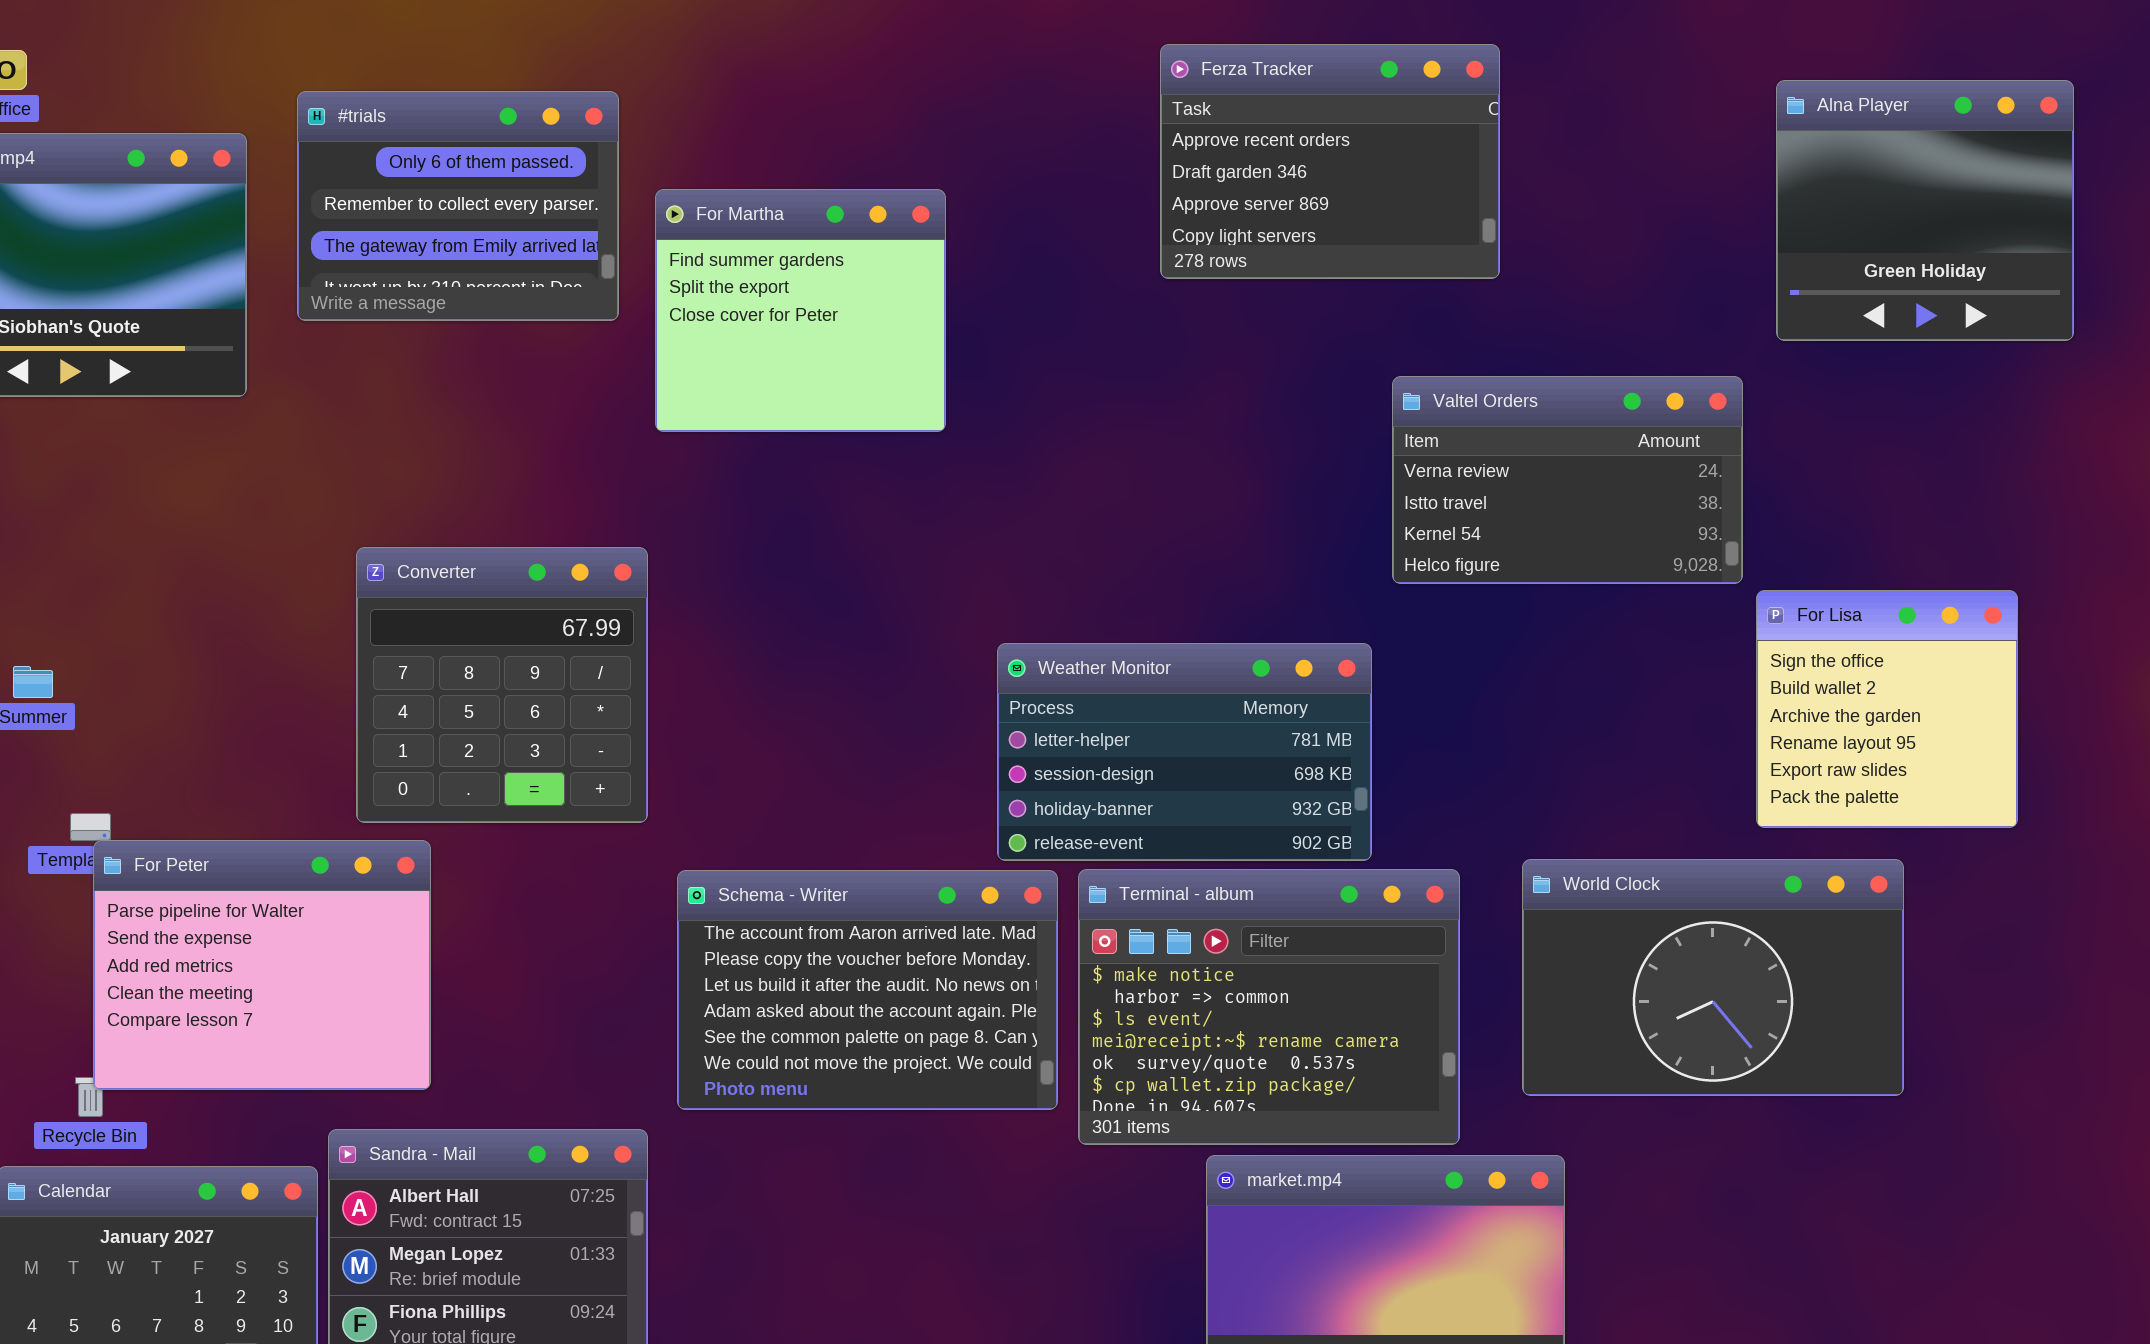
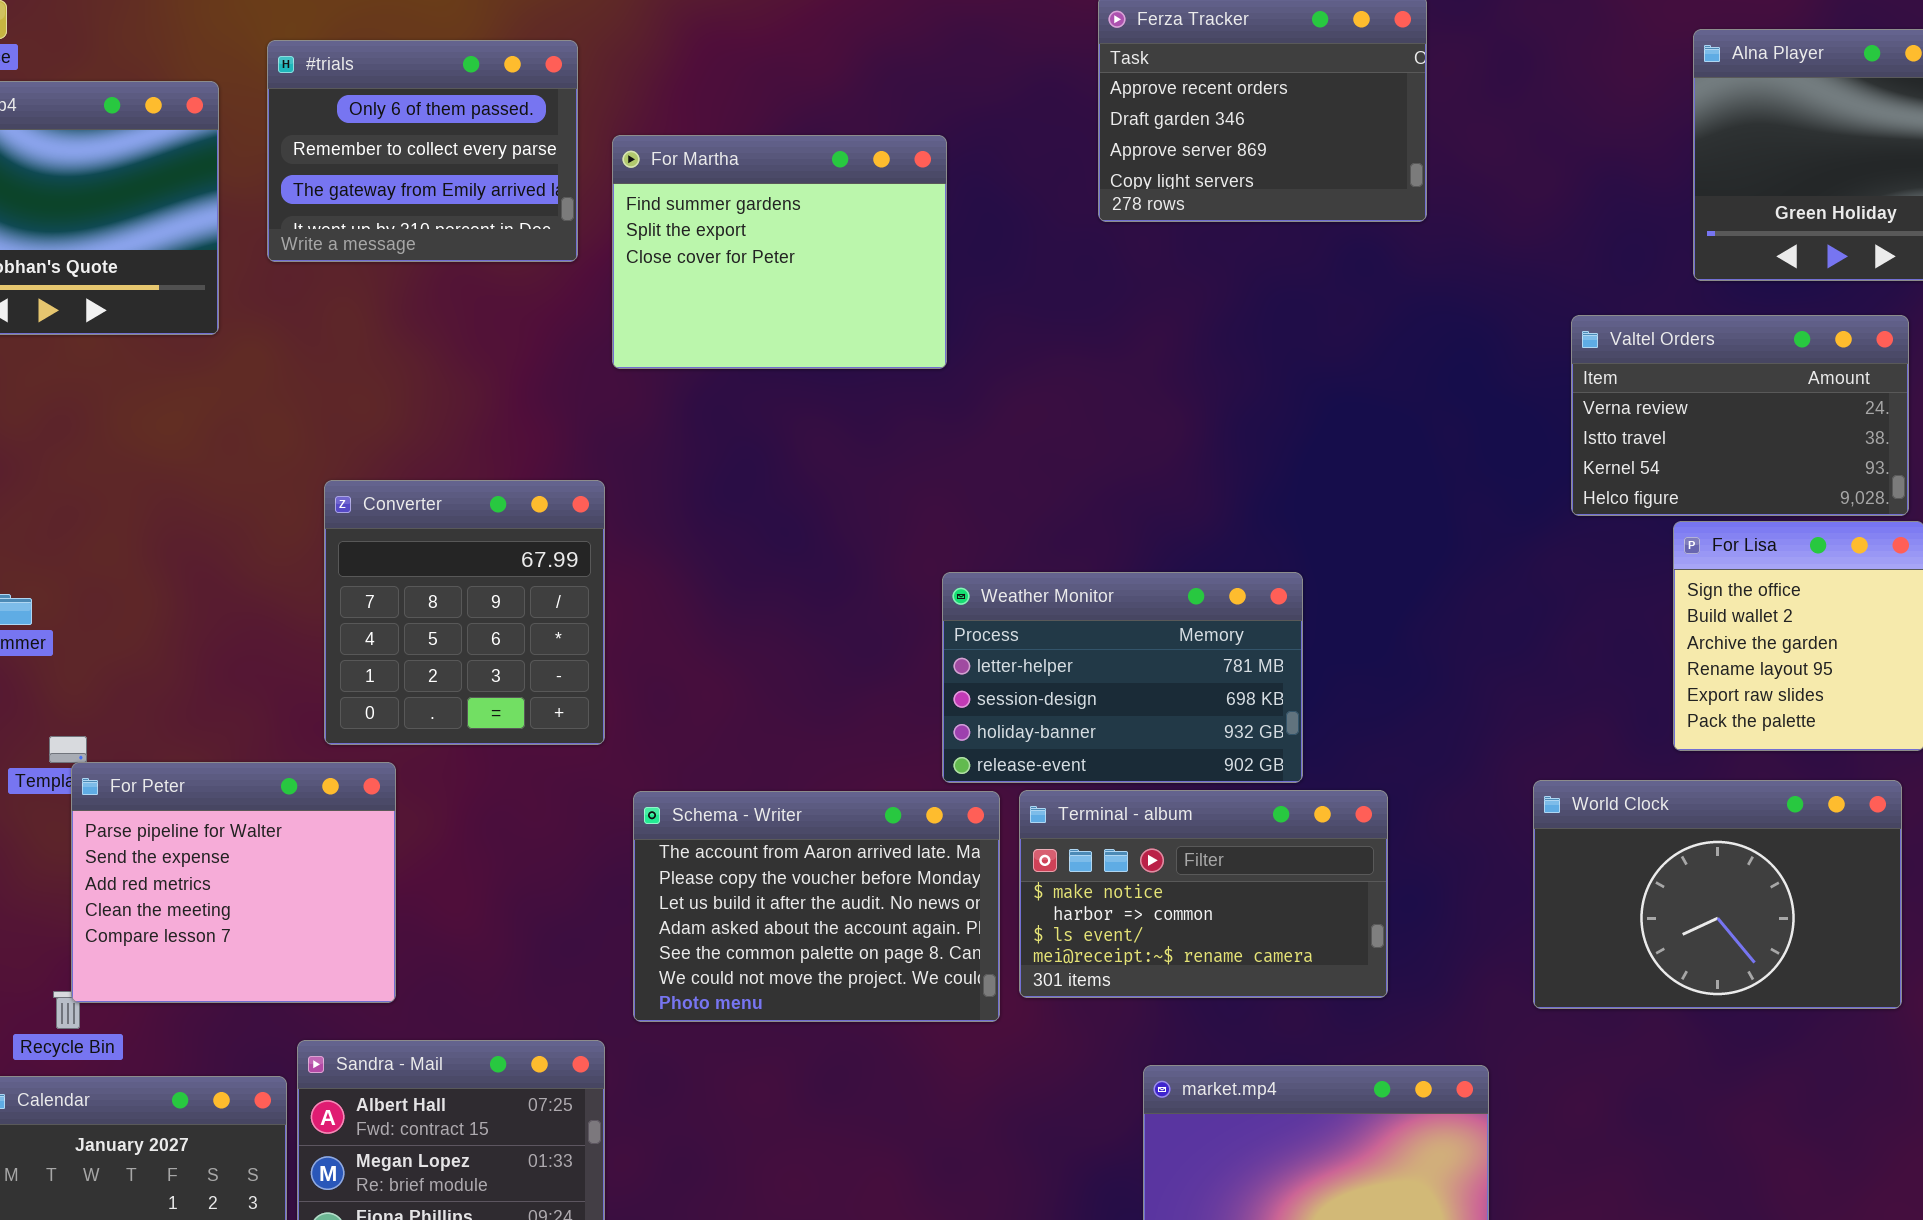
For Martha: [655,189,946,432] -> [612,135,947,369], resized
Valtel Orders: [1392,376,1743,584] -> [1571,315,1909,516], moved
World Clock: [1522,859,1904,1096] -> [1533,780,1902,1009], moved
Terminal - album: [1078,869,1460,1145] -> [1019,790,1388,998], resized

